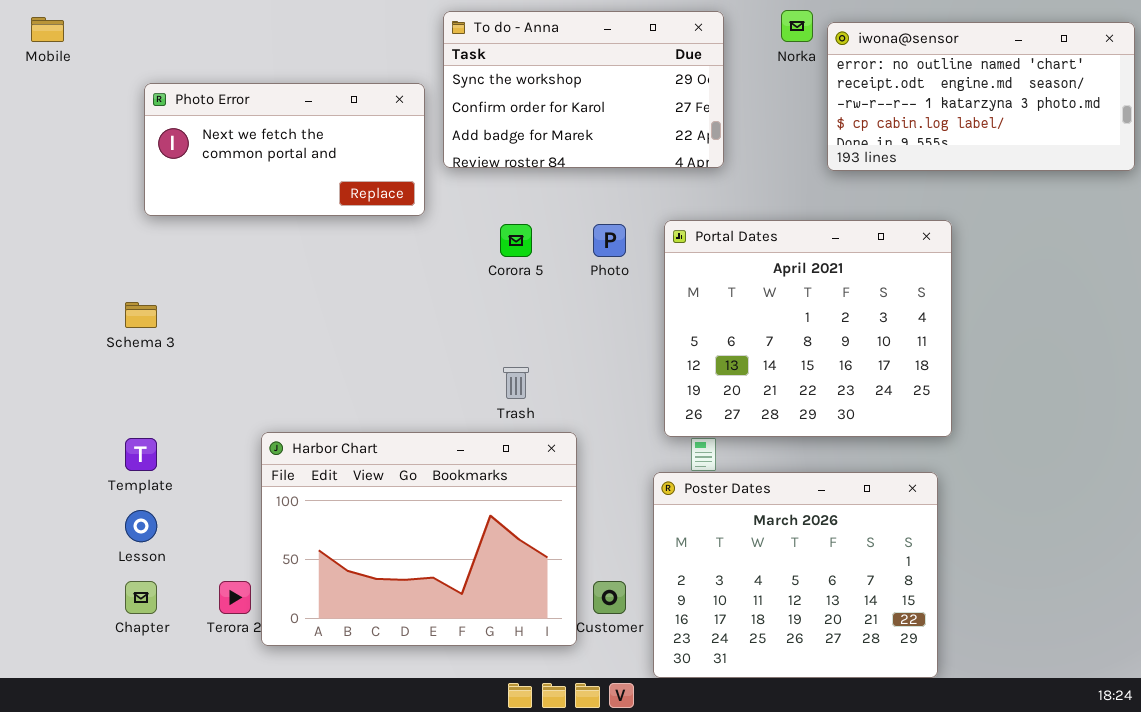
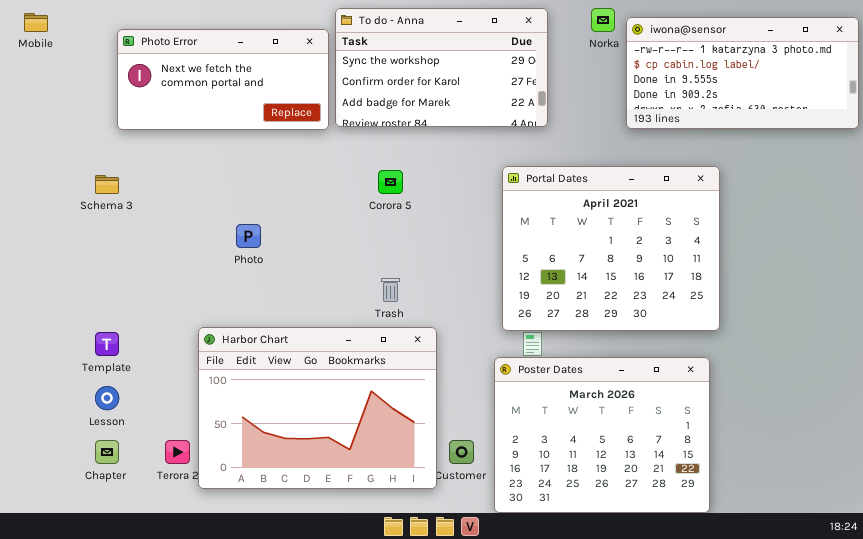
iwona@sensor: [827,22,1135,171] -> [626,17,859,129], scrolled down 2 rows
Photo Error: [144,83,425,216] -> [117,29,329,130], moved
Photo: [593,224,626,257] -> [236,224,261,248], moved
Schema 3: [125,302,157,328] -> [95,175,119,194], moved

